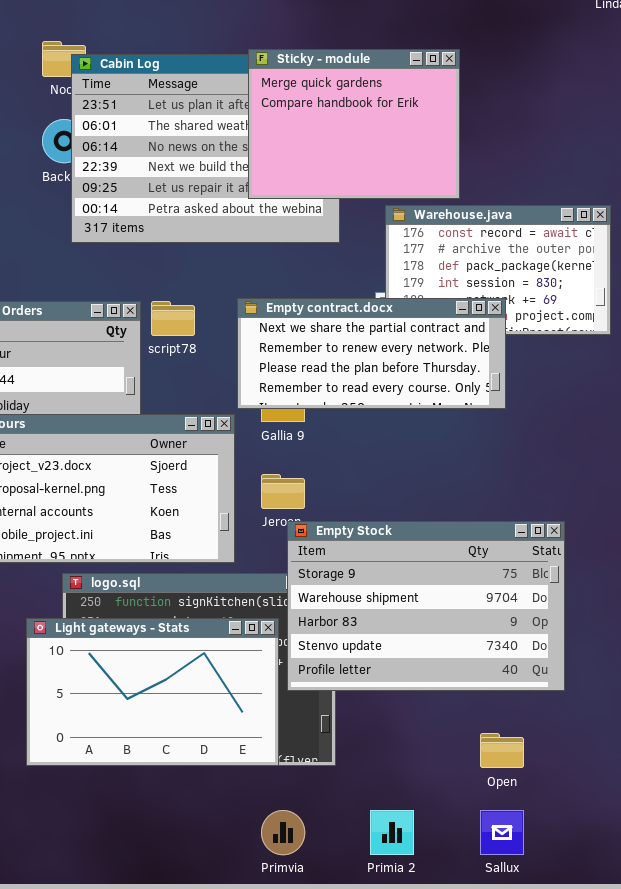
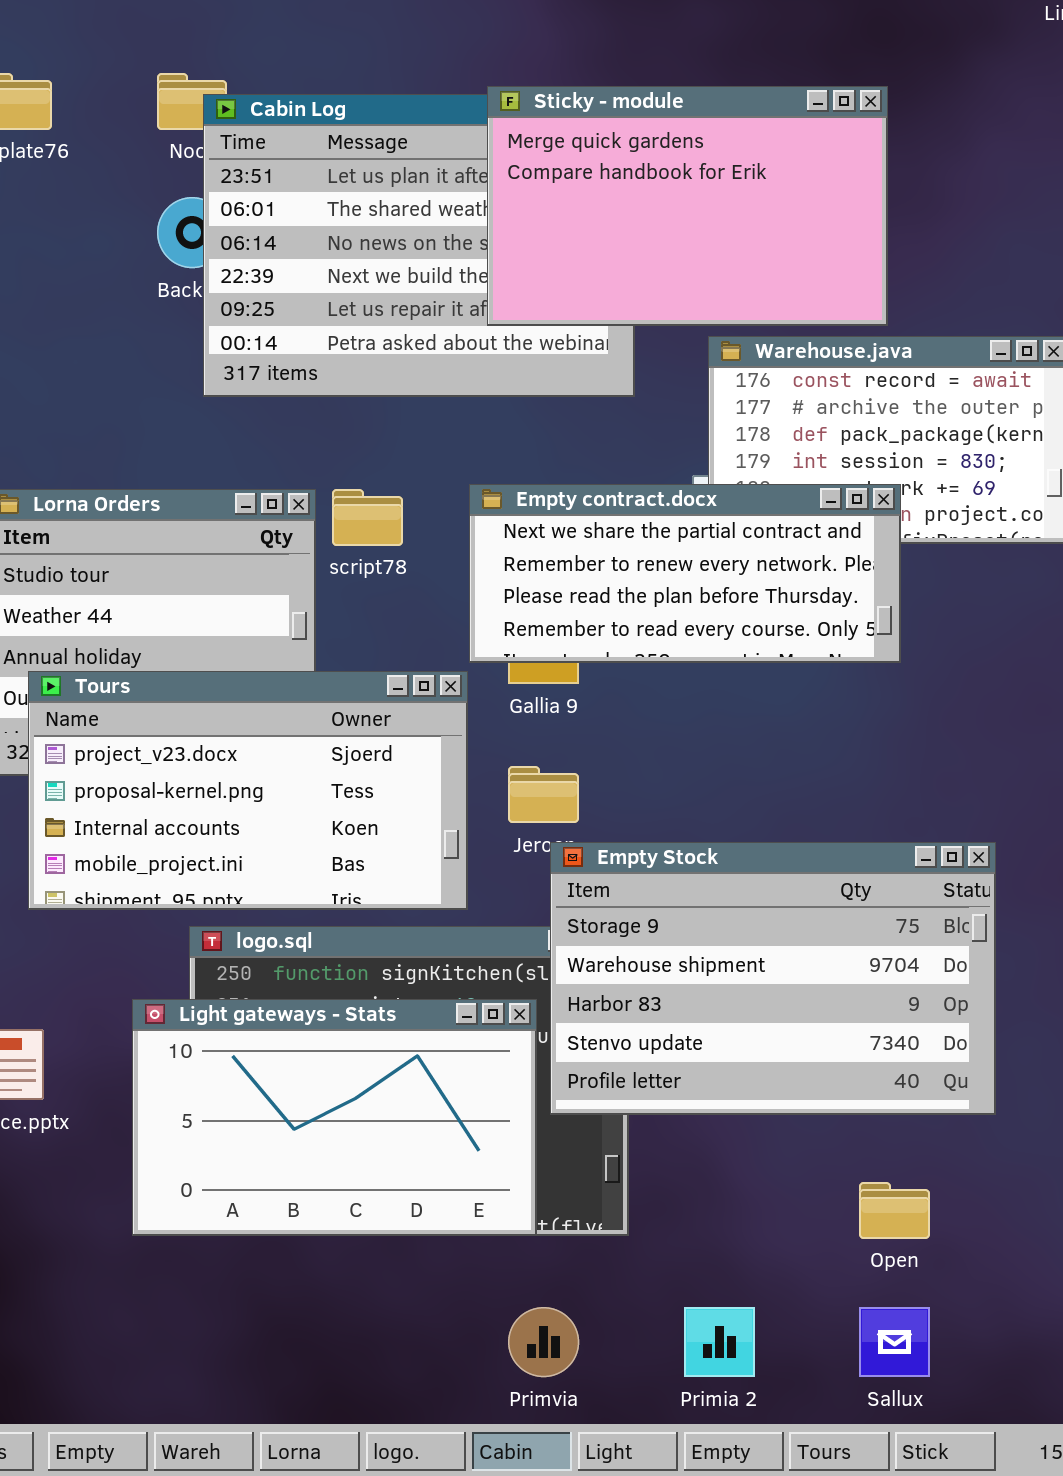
Sticky - module: [248,49,460,199] -> [487,86,888,326], resized

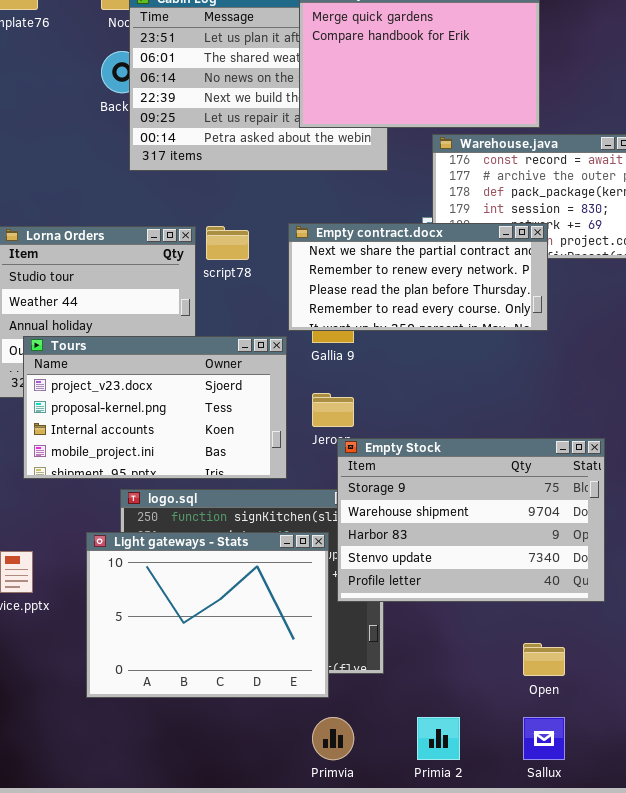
Light gateways - Stats: [132,999,537,1236] -> [86,532,329,698], resized

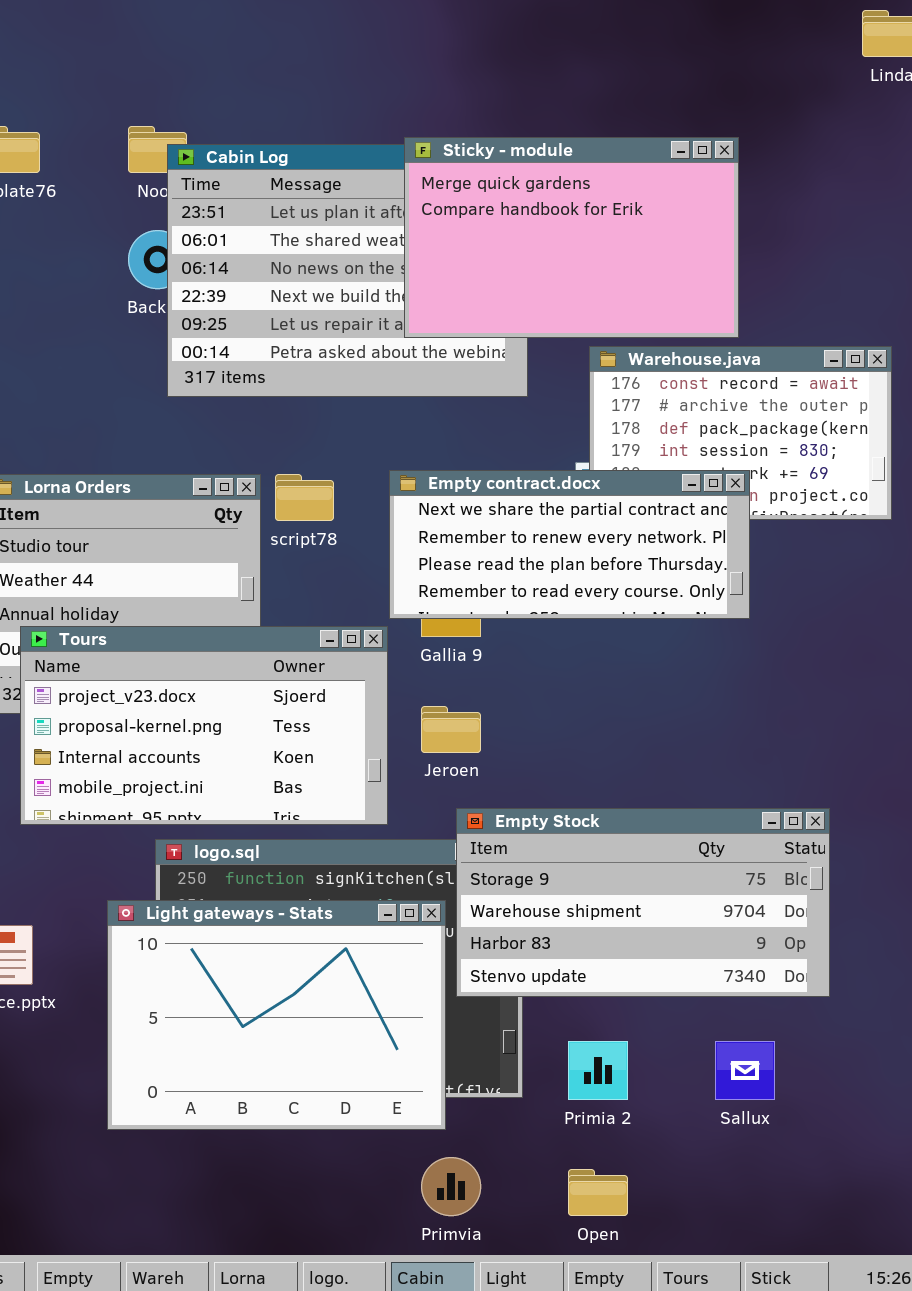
Empty Stock: [337,438,605,602] -> [456,808,830,997], resized
Open: [523,643,565,676] -> [568,1169,628,1216], moved
Primia 2: [417,717,460,760] -> [568,1041,628,1100], moved
Sallux: [523,717,565,760] -> [715,1041,775,1100], moved

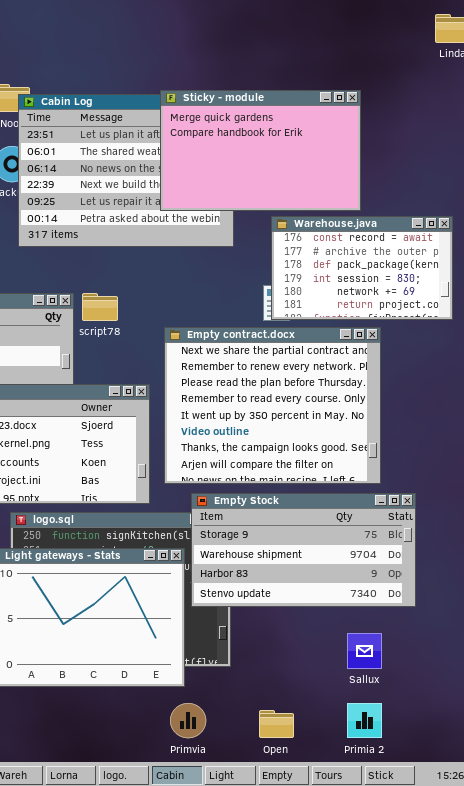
Empty contract.docx: [389,470,750,619] -> [164,327,381,484], moved, resized
Primia 2: [568,1041,628,1100] -> [347,703,382,738], moved

